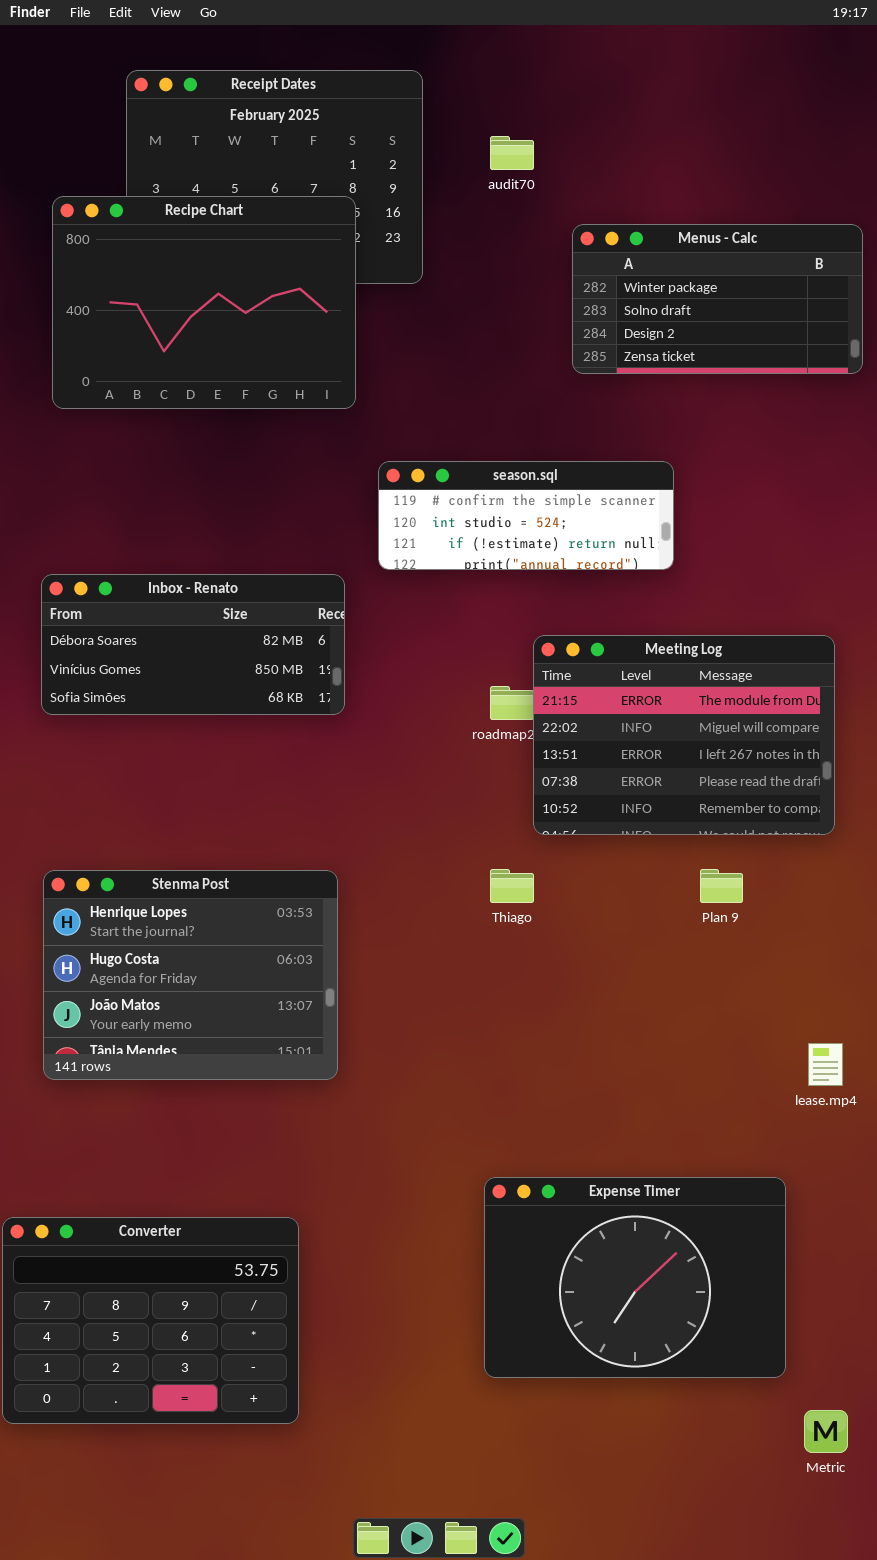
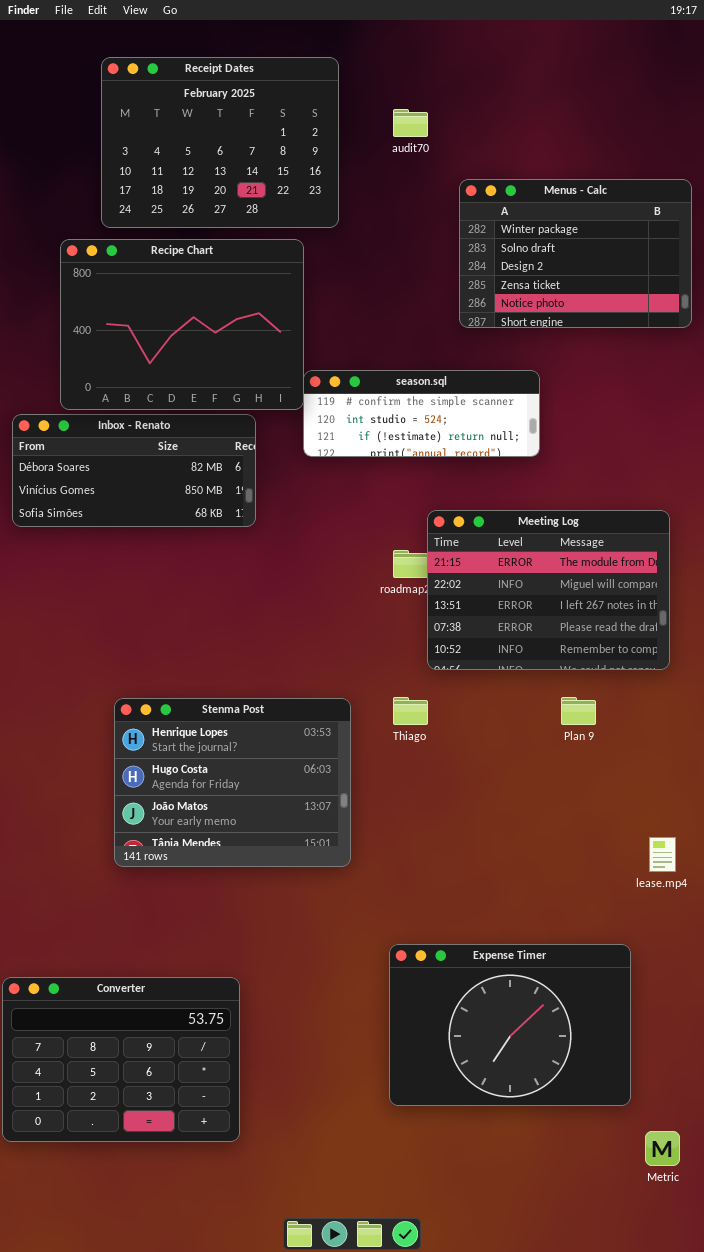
Recipe Chart: [52,196,356,409] -> [60,239,304,410], moved
Menus - Calc: [572,224,863,374] -> [459,179,692,328], resized
Inbox - Renato: [41,574,345,715] -> [12,414,256,527], moved
Stenma Post: [43,870,338,1080] -> [114,698,351,867], moved

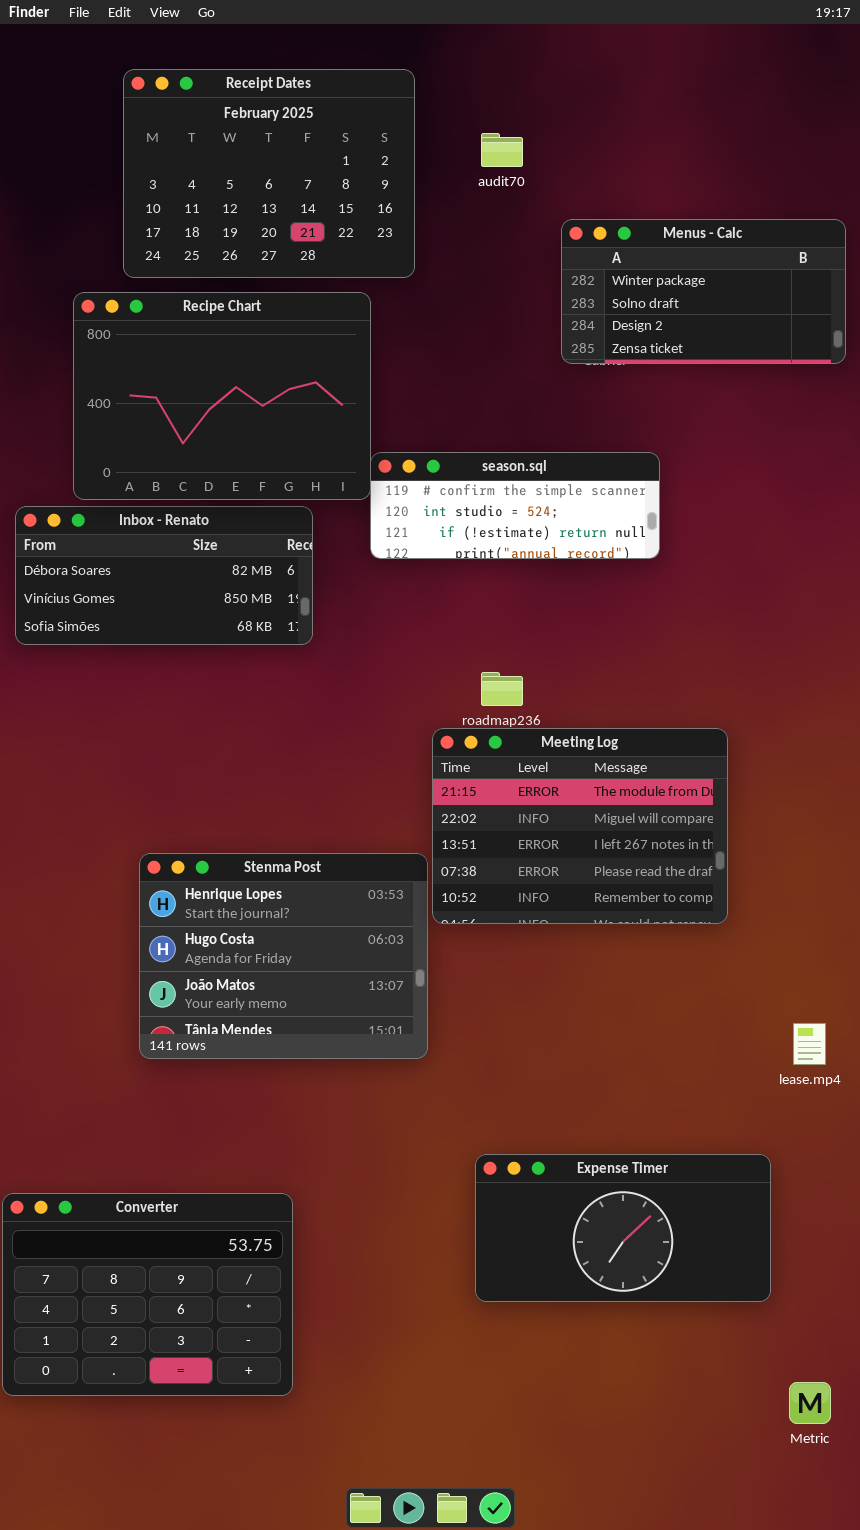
Menus - Calc: [459,179,692,328] -> [561,219,846,364], resized
Meeting Log: [427,510,670,670] -> [432,728,728,924], moved
Expense Timer: [389,944,631,1106] -> [475,1154,771,1302], resized

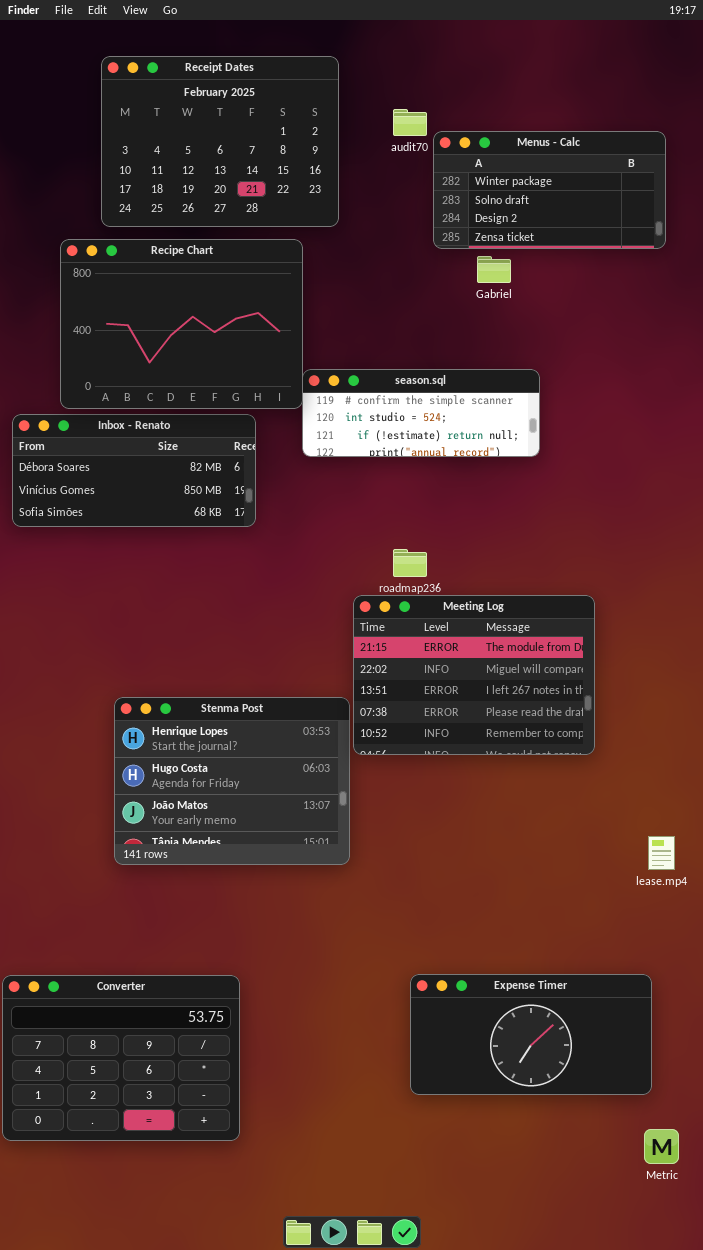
Menus - Calc: [561,219,846,364] -> [433,131,666,249], moved
Expense Timer: [475,1154,771,1302] -> [410,974,652,1095], moved

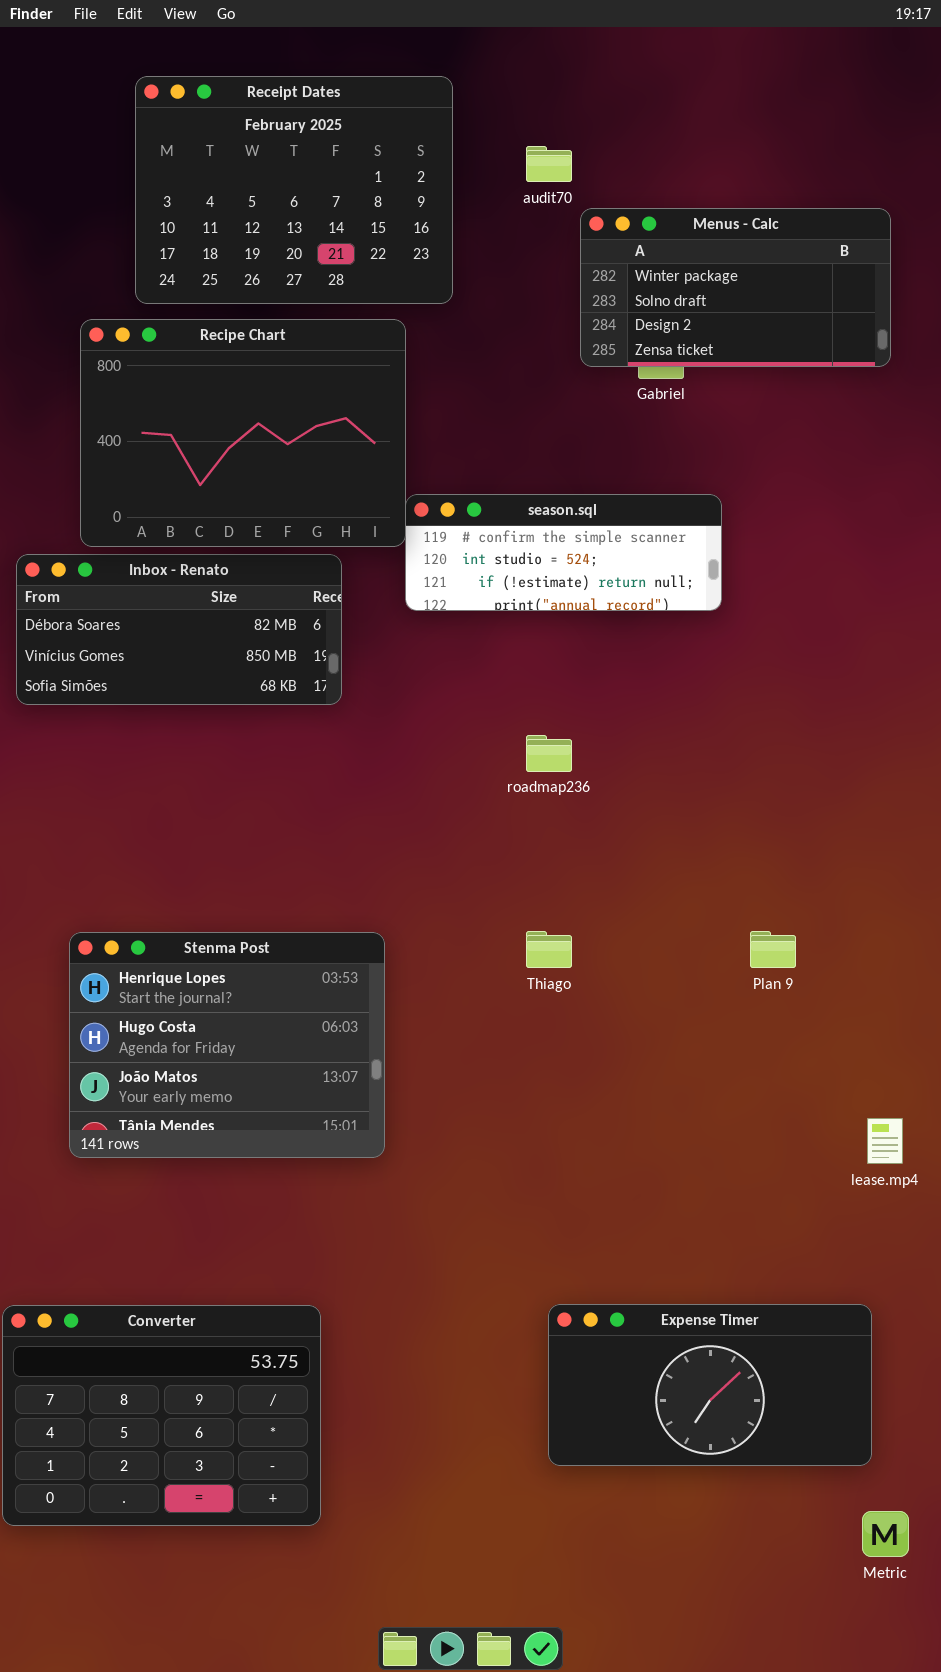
Menus - Calc: [433,131,666,249] -> [580,208,891,367], moved
Meeting Log: [353,595,595,755] -> none, closed
Stenma Post: [114,697,350,865] -> [69,932,385,1158], moved

